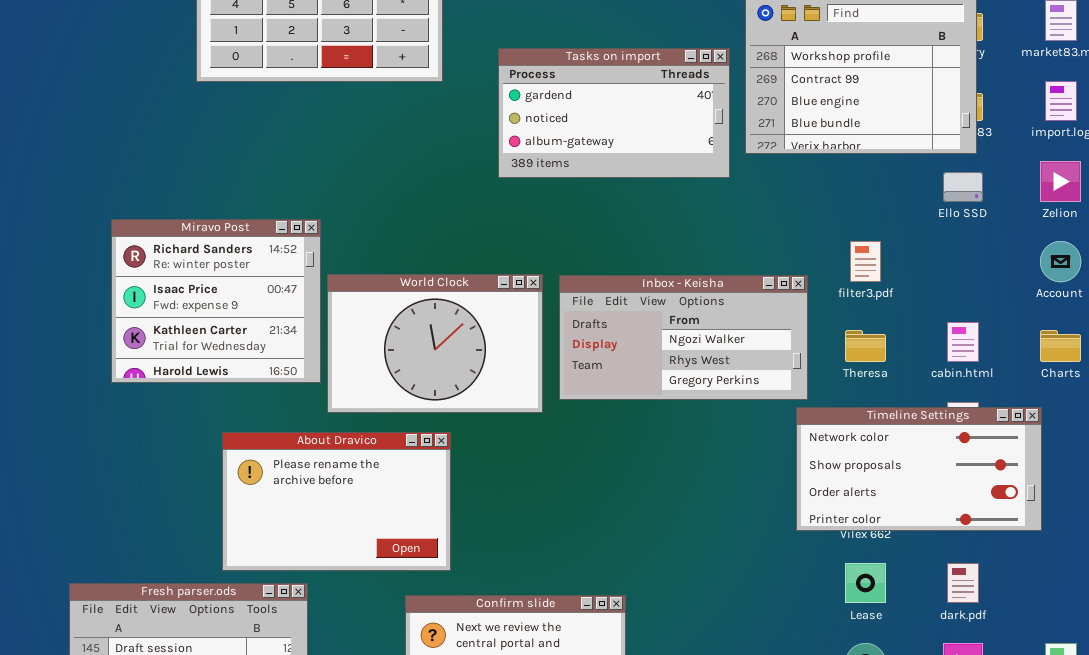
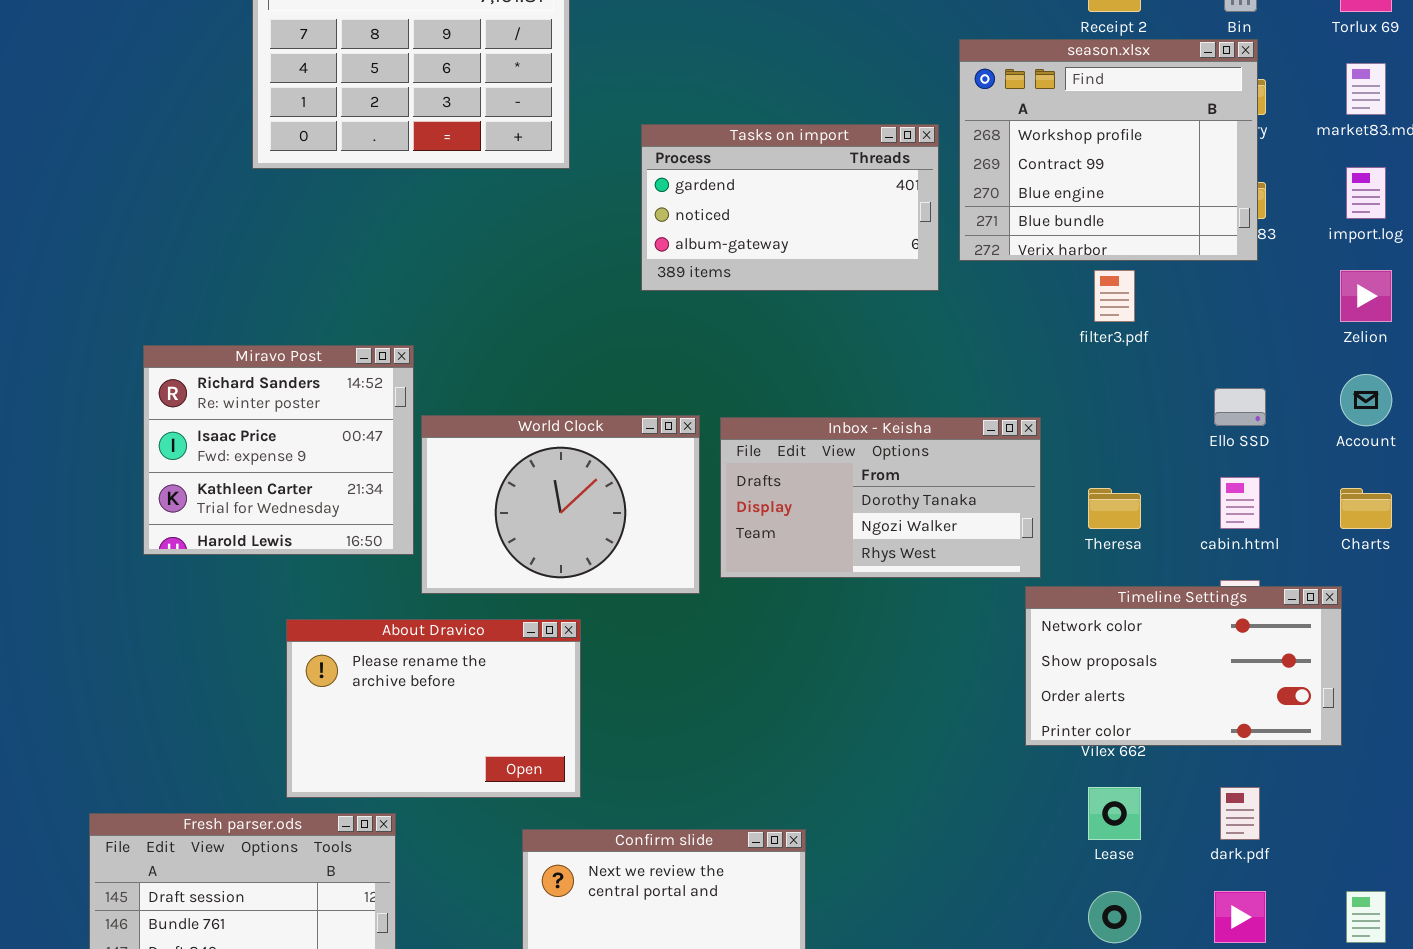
Ello SSD: [943,172,983,202] -> [1214,388,1266,426], moved
filter3.pdf: [850,241,881,282] -> [1094,270,1135,322], moved
Inbox - Keisha: [559,275,808,400] -> [720,417,1041,578], scrolled up 1 row

